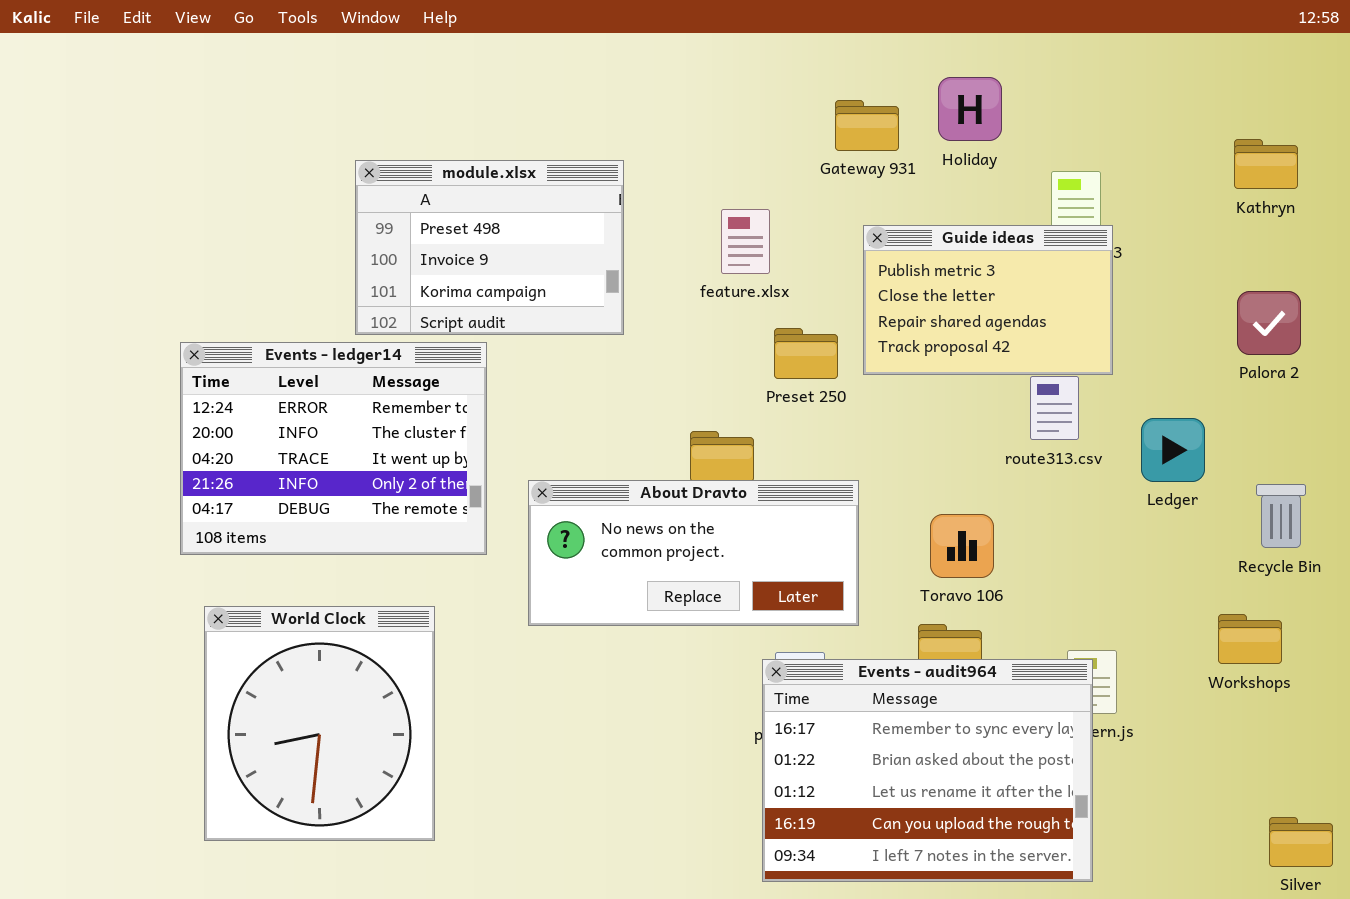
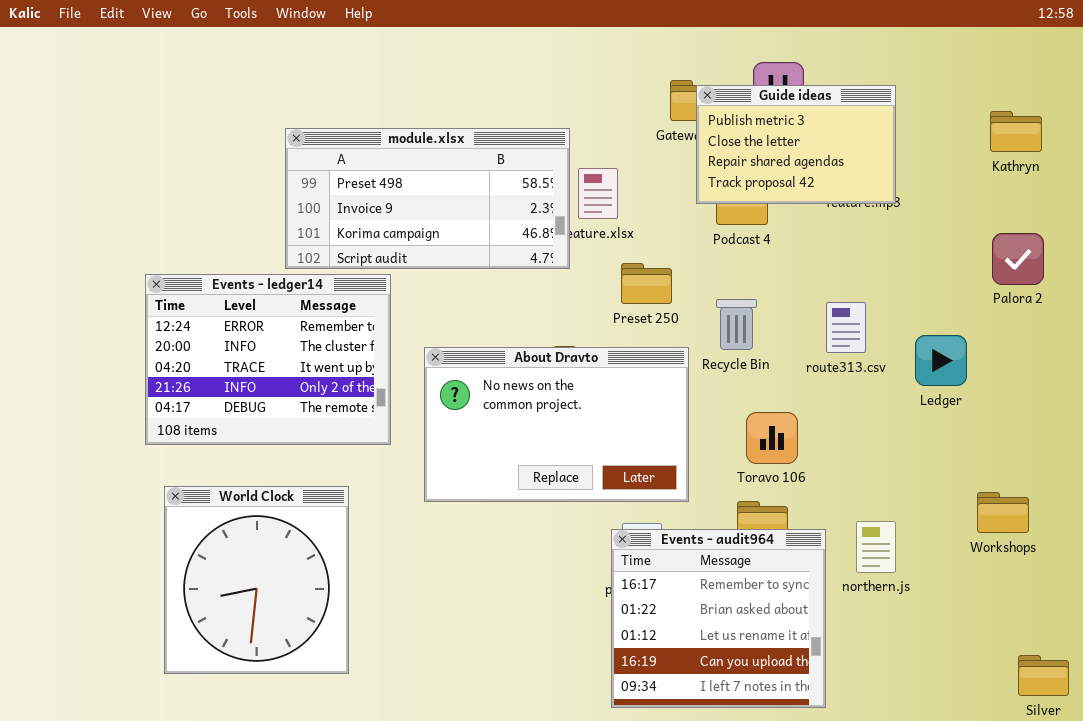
module.xlsx: [355,160,624,335] -> [285,128,570,269], resized
Guide ideas: [863,225,1113,375] -> [696,85,896,204], moved
About Dravto: [528,480,859,626] -> [424,347,689,502], resized
Recycle Bin: [1256,484,1306,548] -> [716,299,757,350], moved
Events - audit964: [762,659,1093,882] -> [611,529,826,708], resized

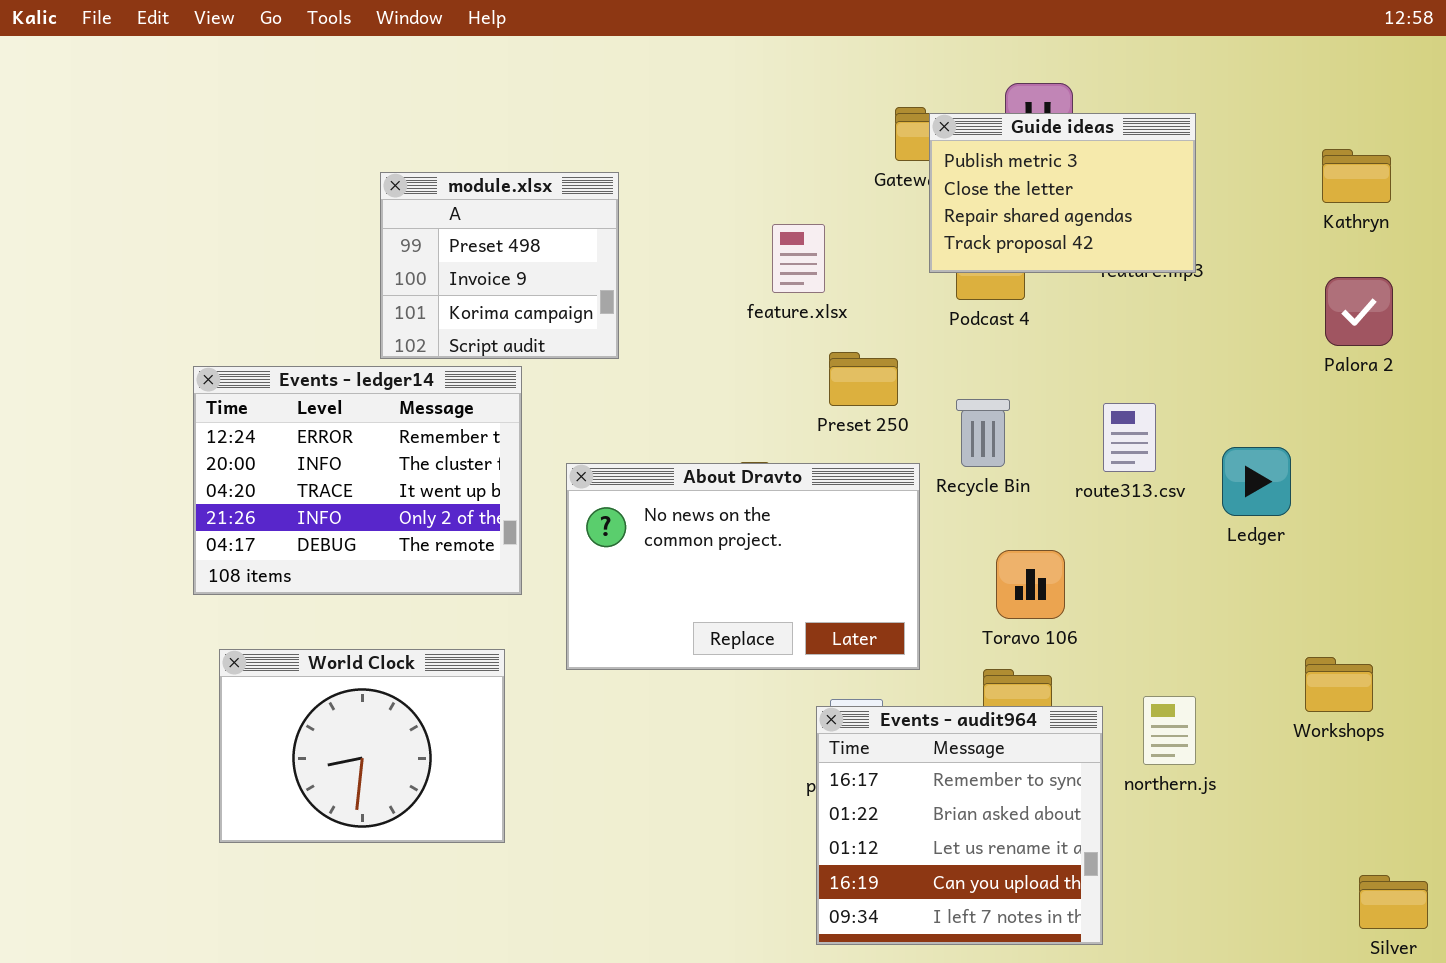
module.xlsx: [285,128,570,269] -> [380,172,619,359], resized
Palora 2: [992,233,1044,285] -> [1325,277,1393,346], moved
World Clock: [164,486,349,674] -> [219,649,505,843], resized

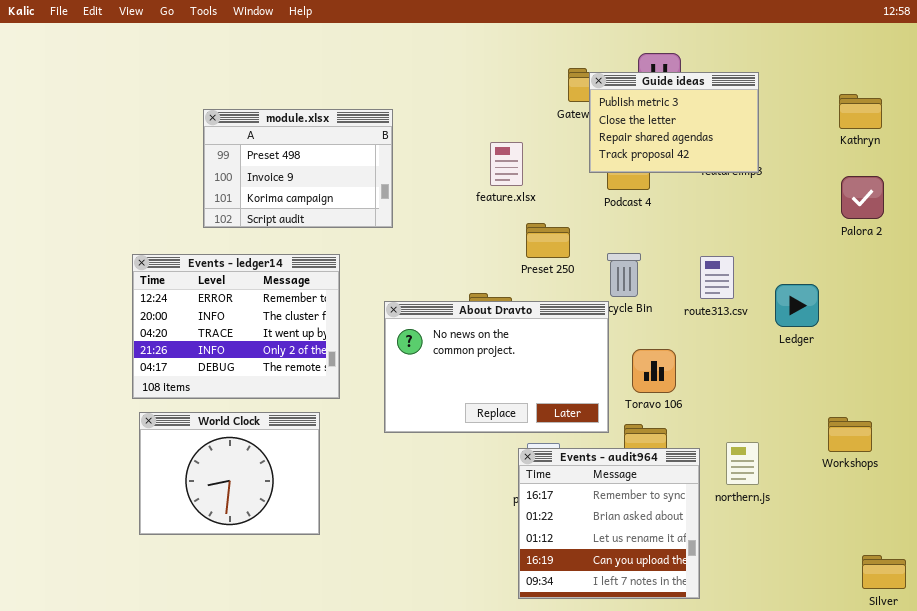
module.xlsx: [380,172,619,359] -> [203,109,393,228], resized
Events - ledger14: [193,366,522,595] -> [132,254,340,399], moved
About Dravto: [566,463,920,670] -> [384,301,609,433], moved

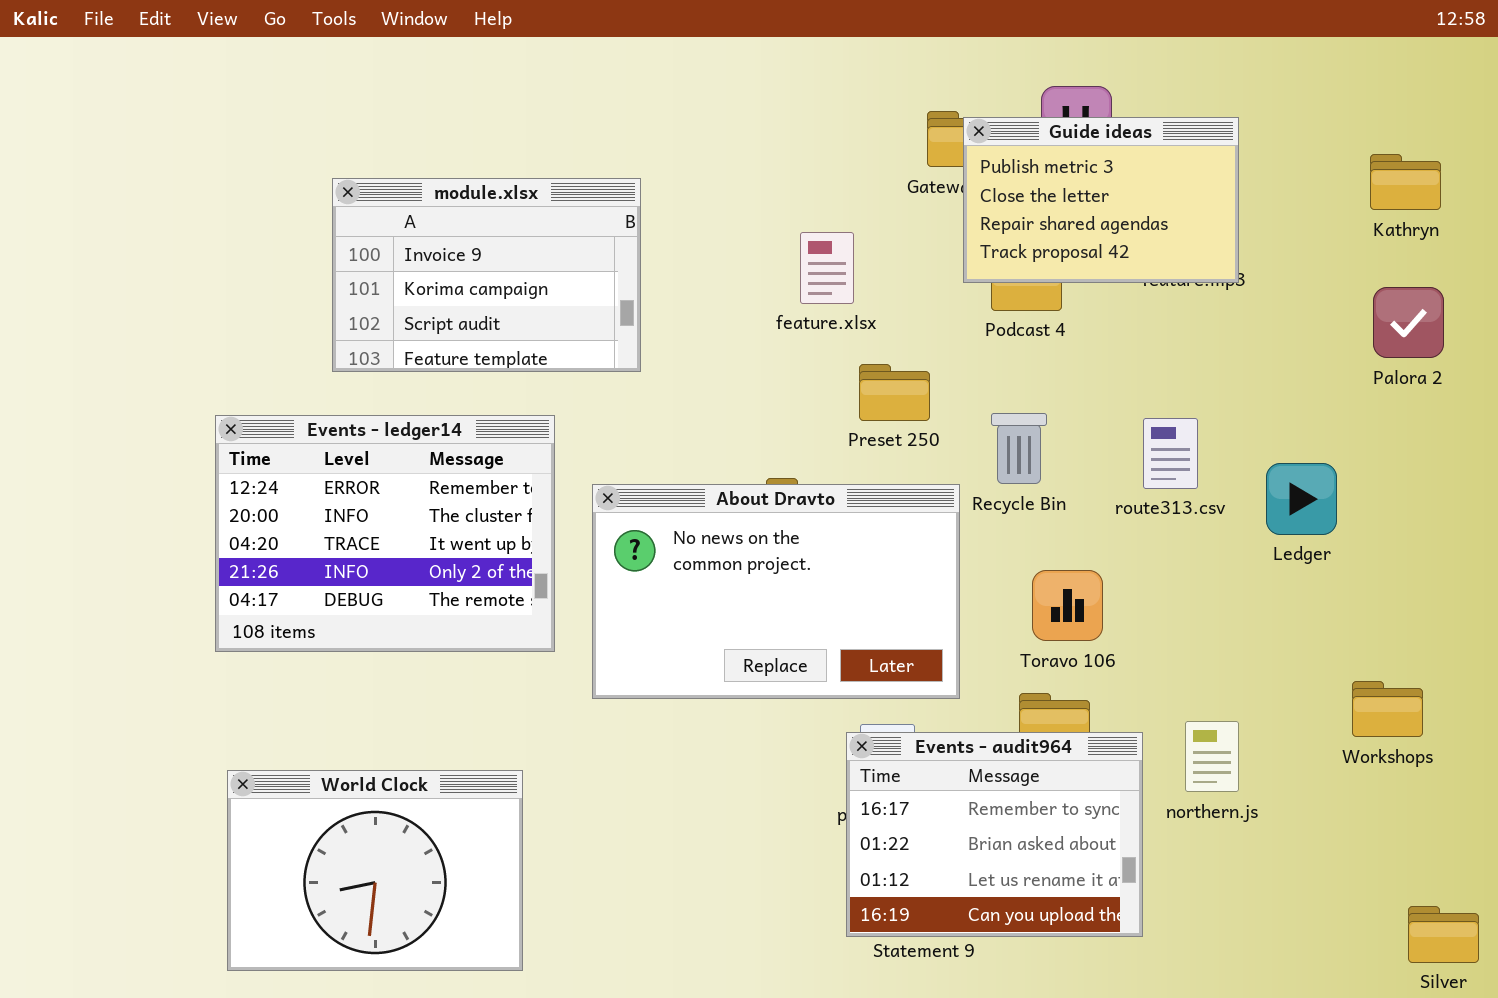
module.xlsx: [203,109,393,228] -> [332,178,641,372], scrolled down 1 row
About Dravto: [384,301,609,433] -> [592,484,960,699], moved
World Clock: [139,412,320,535] -> [227,770,523,971], moved
Events - audit964: [518,448,700,599] -> [846,732,1143,937], resized

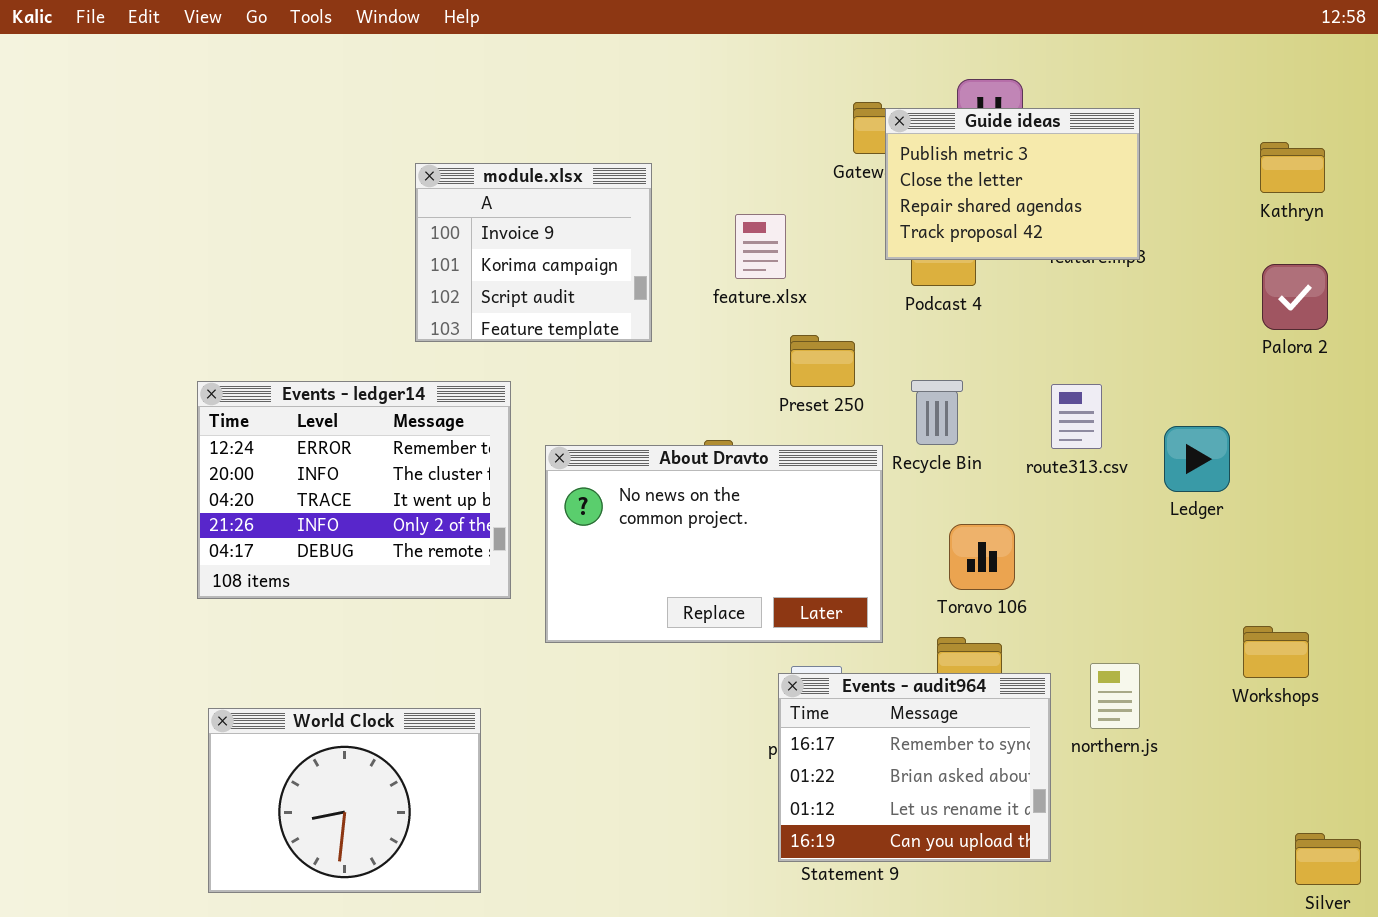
module.xlsx: [332,178,641,372] -> [415,163,652,342], moved, resized

